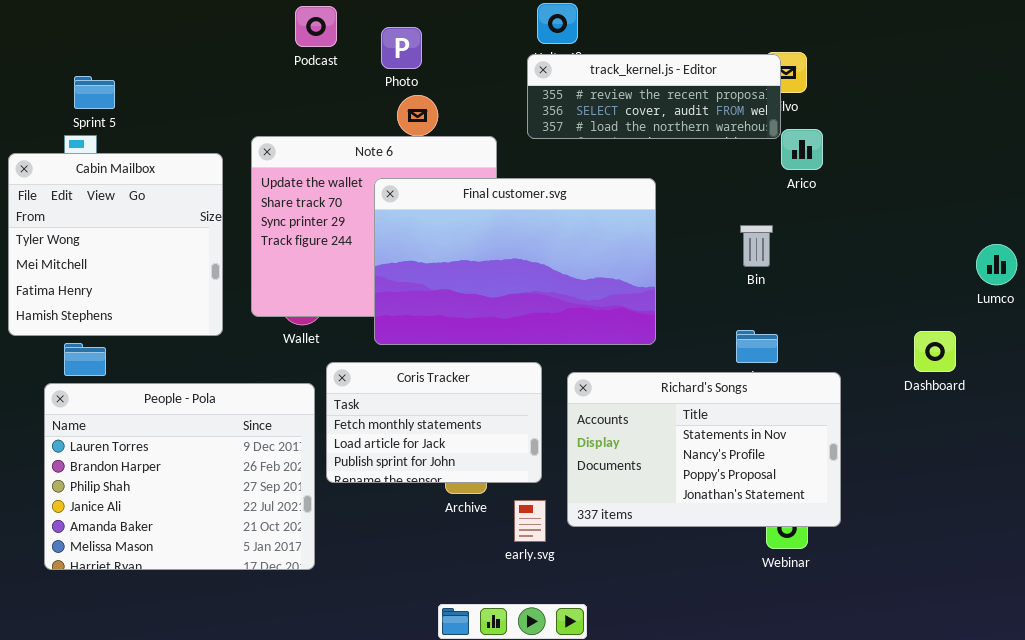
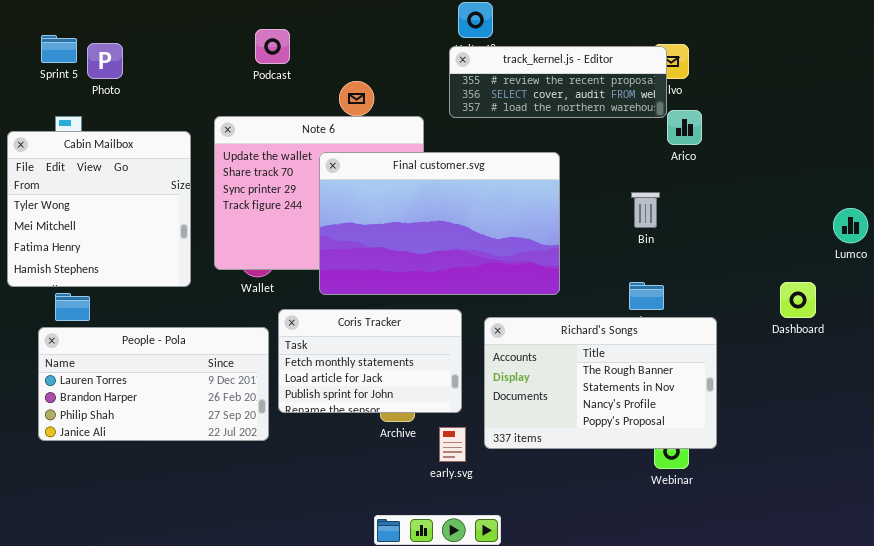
Podcast: [295,6,337,47] -> [255,29,290,64], moved
Photo: [381,27,422,69] -> [87,43,123,79], moved
Sprint 5: [74,76,115,109] -> [41,35,77,63], moved
Richard's Songs: [567,372,841,527] -> [484,317,717,449], scrolled up 1 row
People - Pola: [44,383,315,570] -> [38,327,269,441], resized

